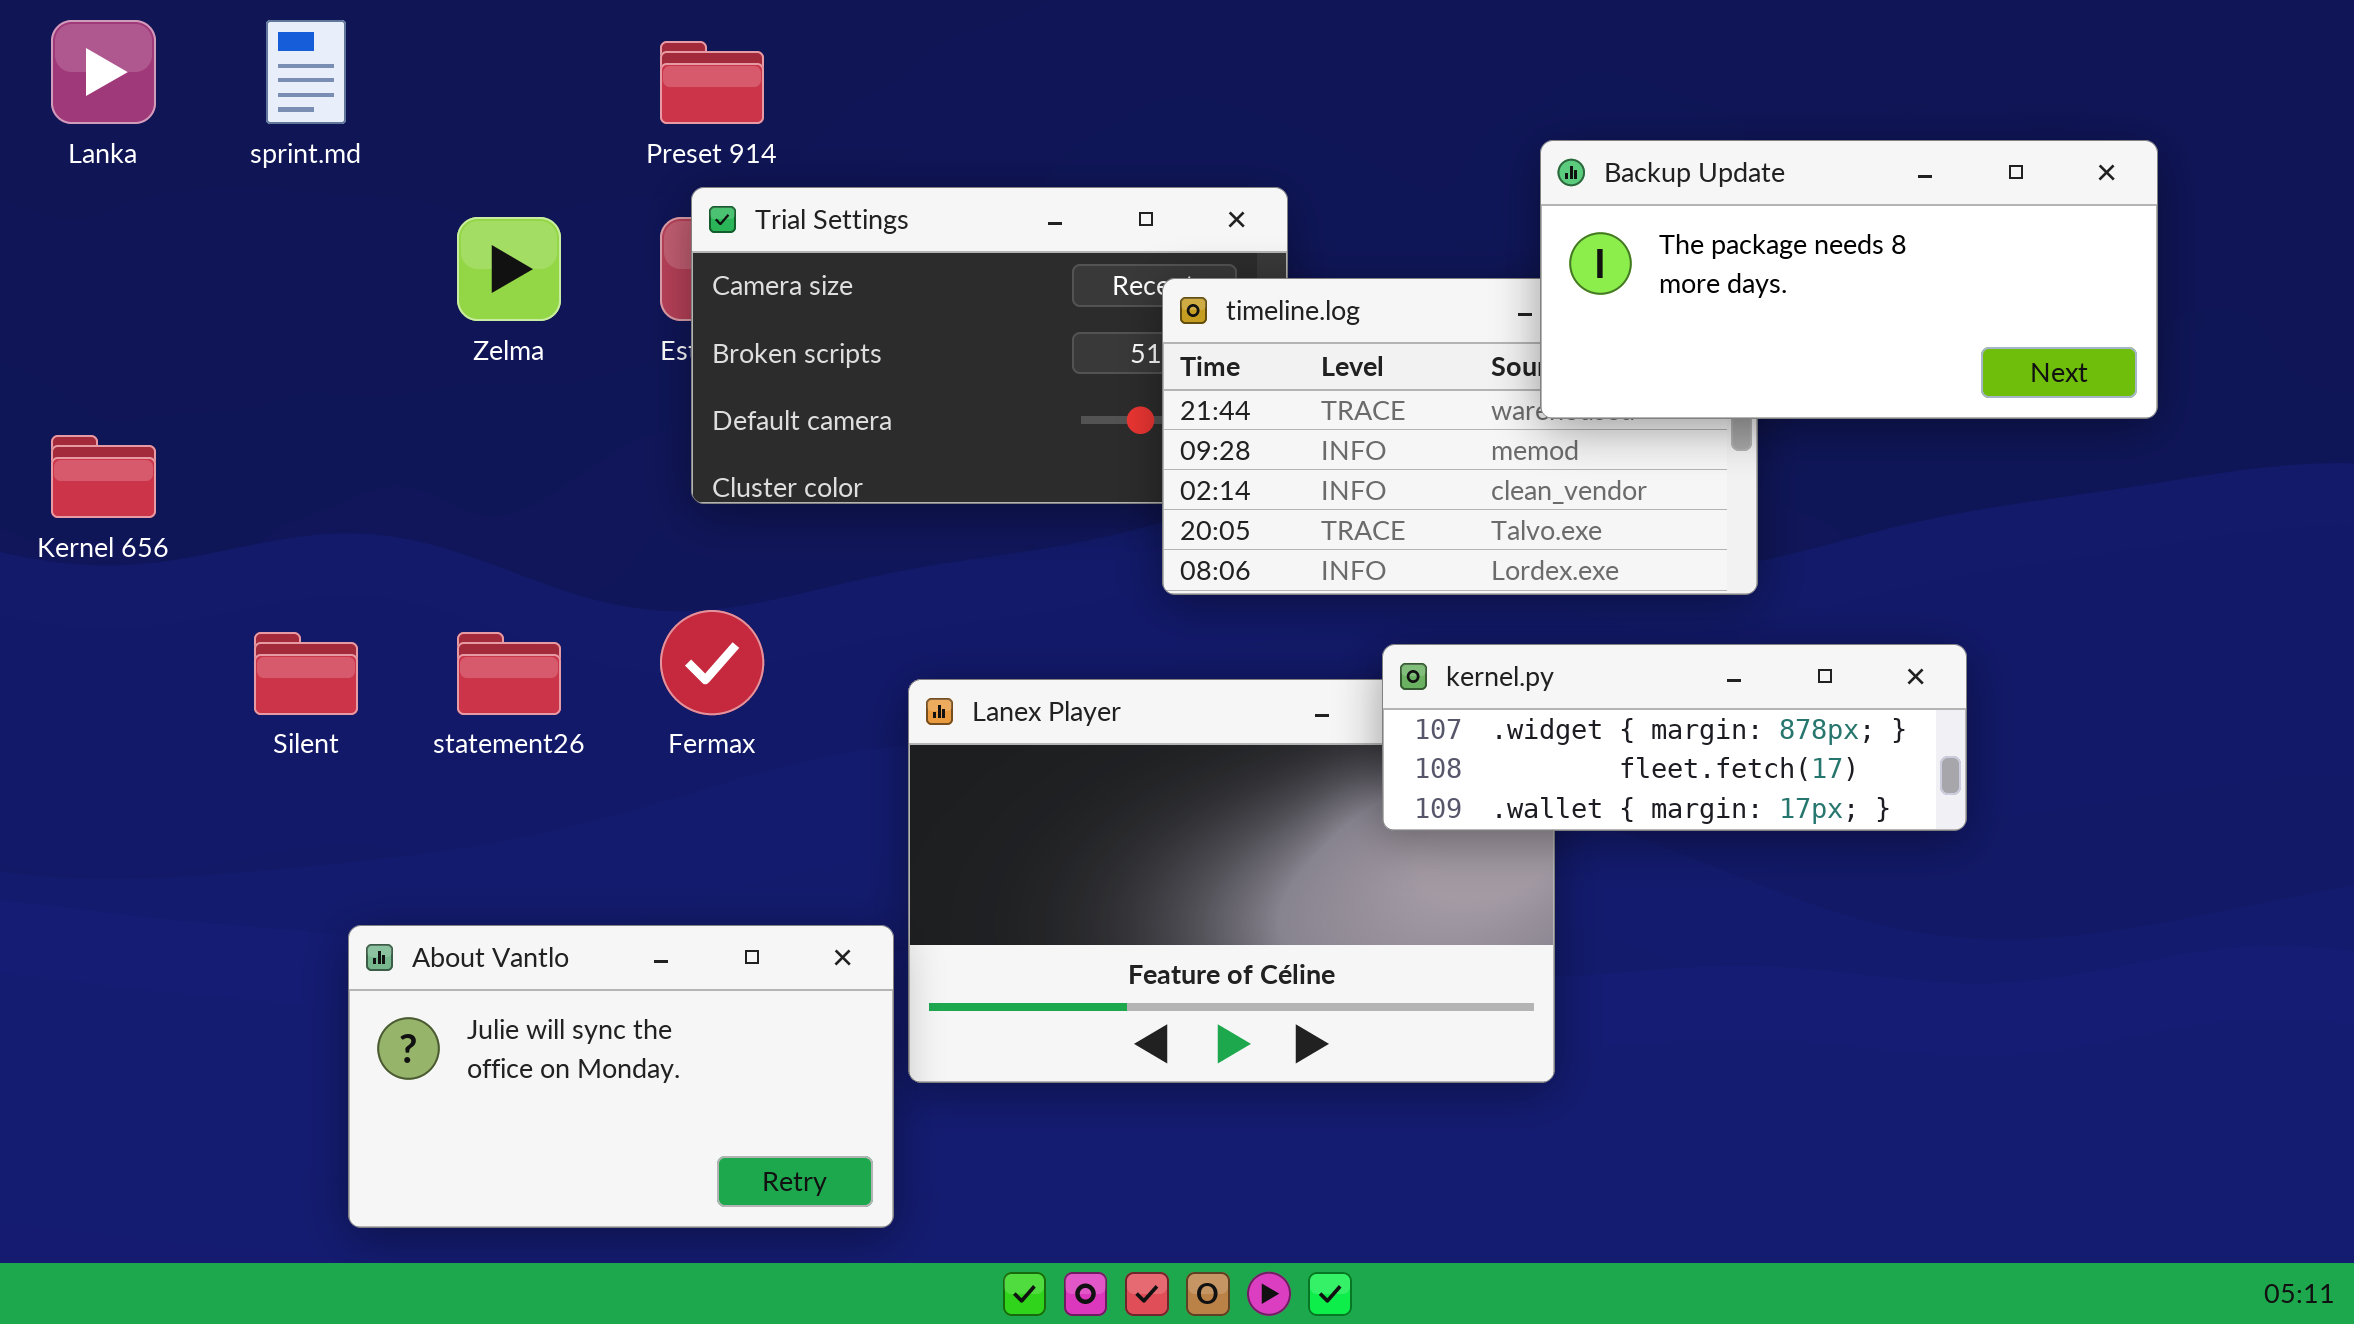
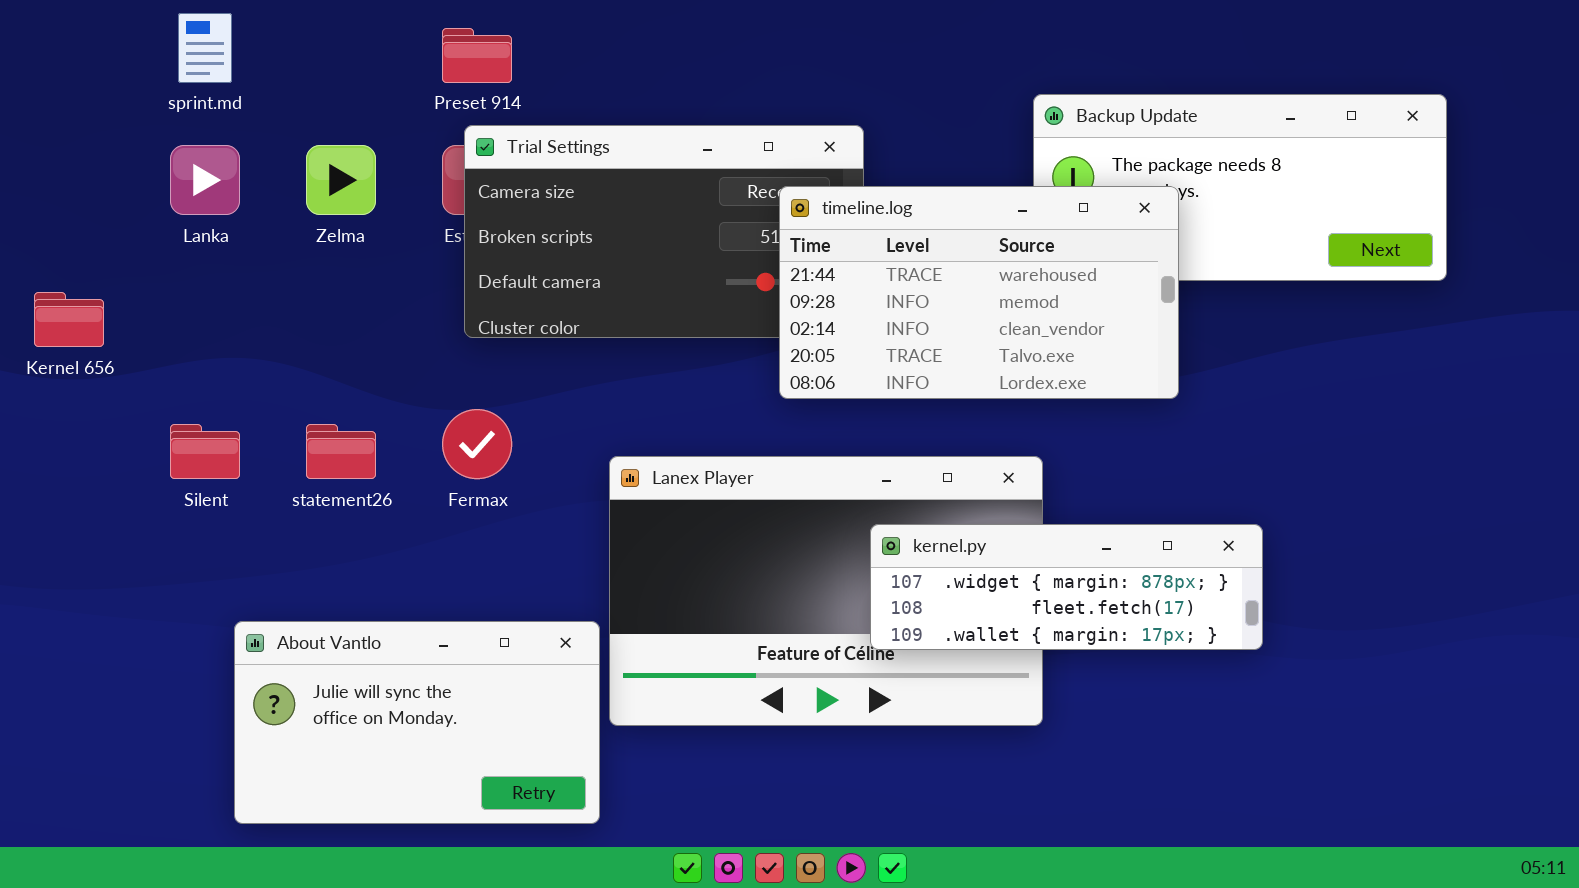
Lanka: [51,20,156,124] -> [170,145,240,215], moved
timeline.log: [1162,278,1758,595] -> [779,186,1179,399], raised
kernel.py: [1382,644,1967,831] -> [870,524,1263,650], moved

